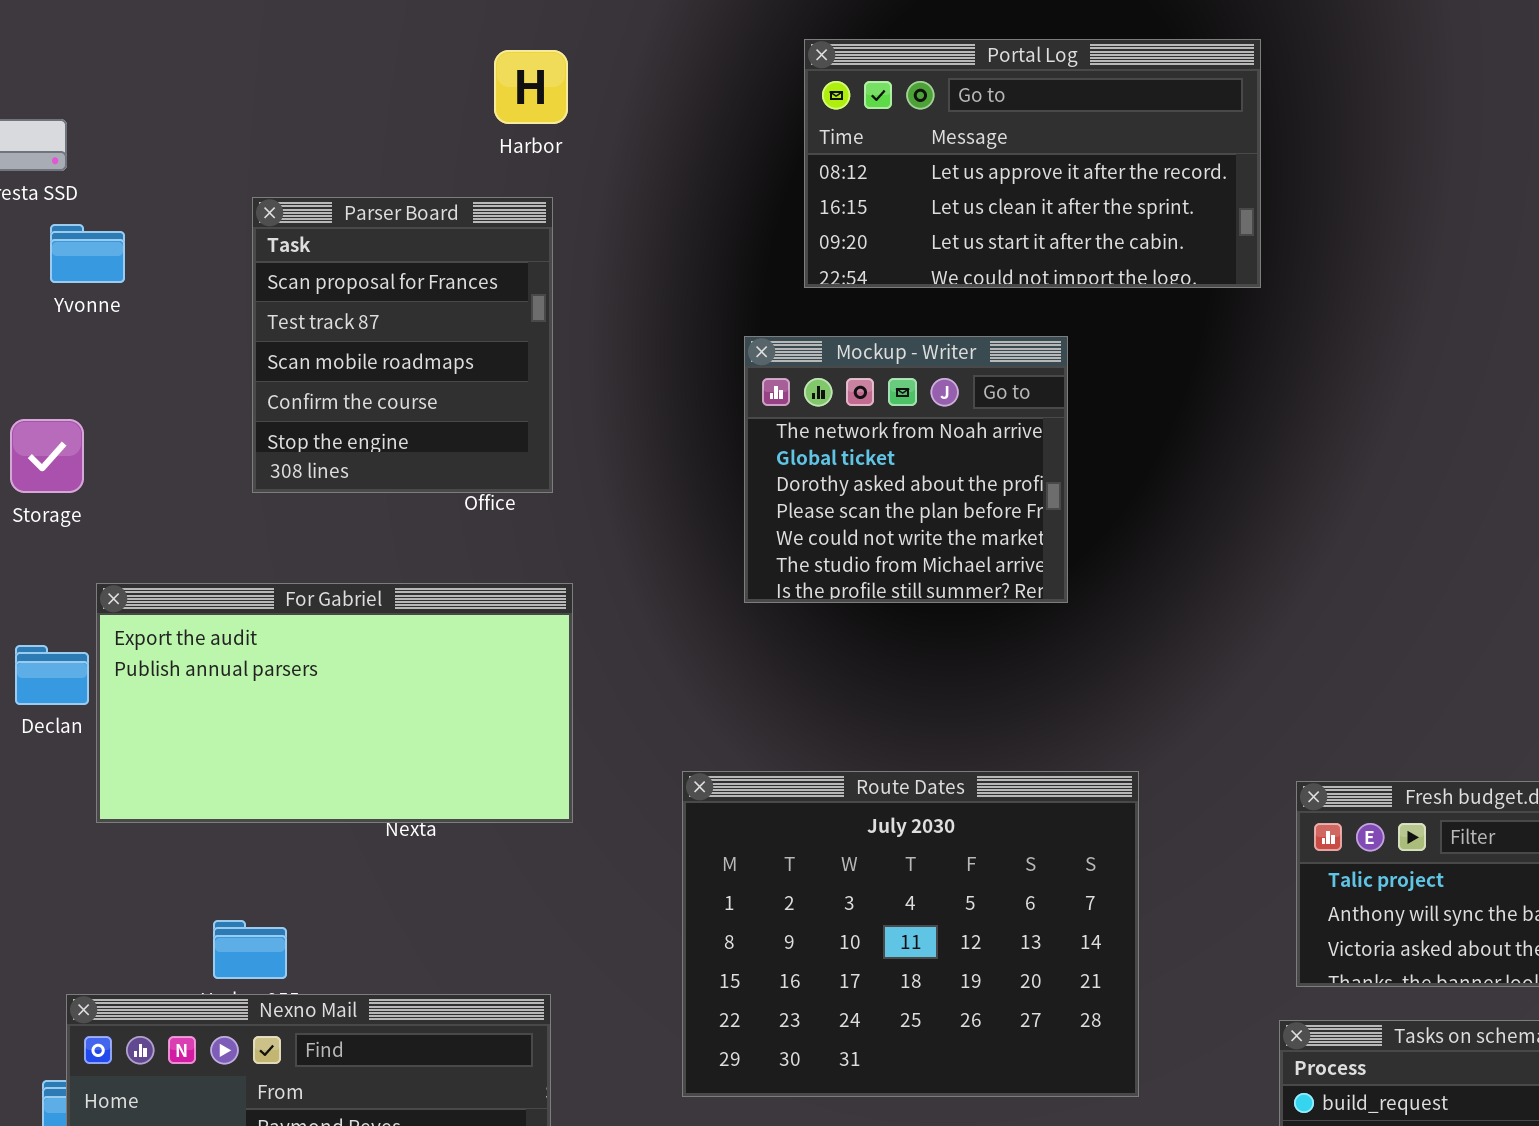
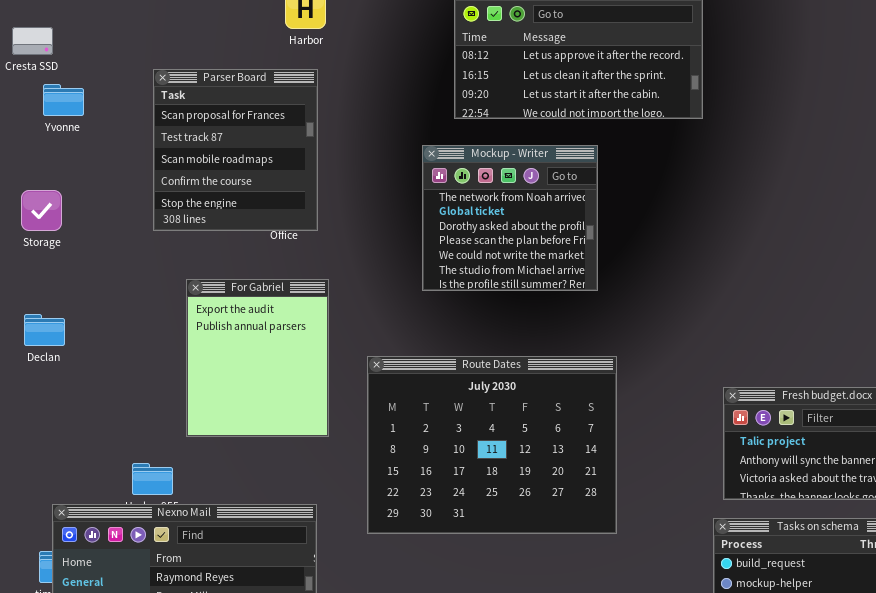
For Gabriel: [96,583,573,823] -> [186,279,329,437], resized
Route Dates: [682,771,1139,1097] -> [367,356,617,534], moved

